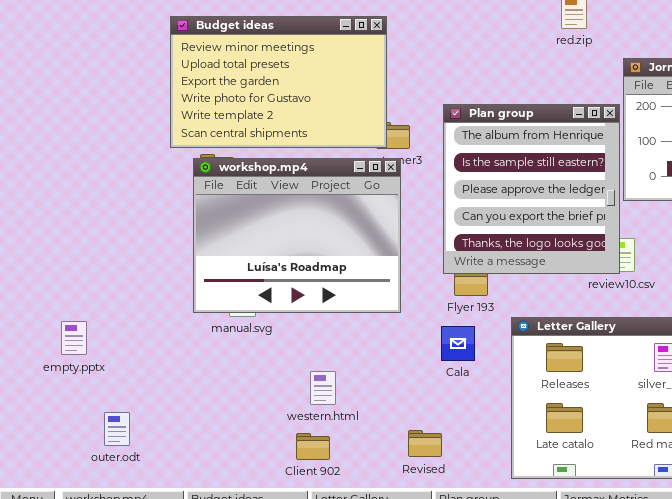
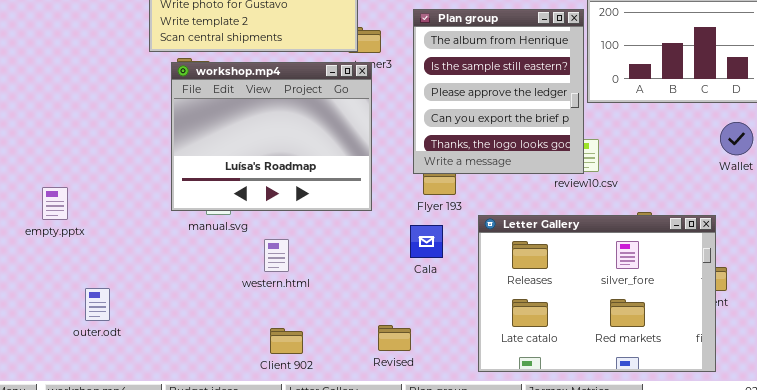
empty.pptx: [61,321,87,355] -> [42,187,68,220], moved
western.html: [310,371,336,405] -> [264,239,289,272], moved
outer.odt: [104,412,130,446] -> [85,288,110,321], moved

